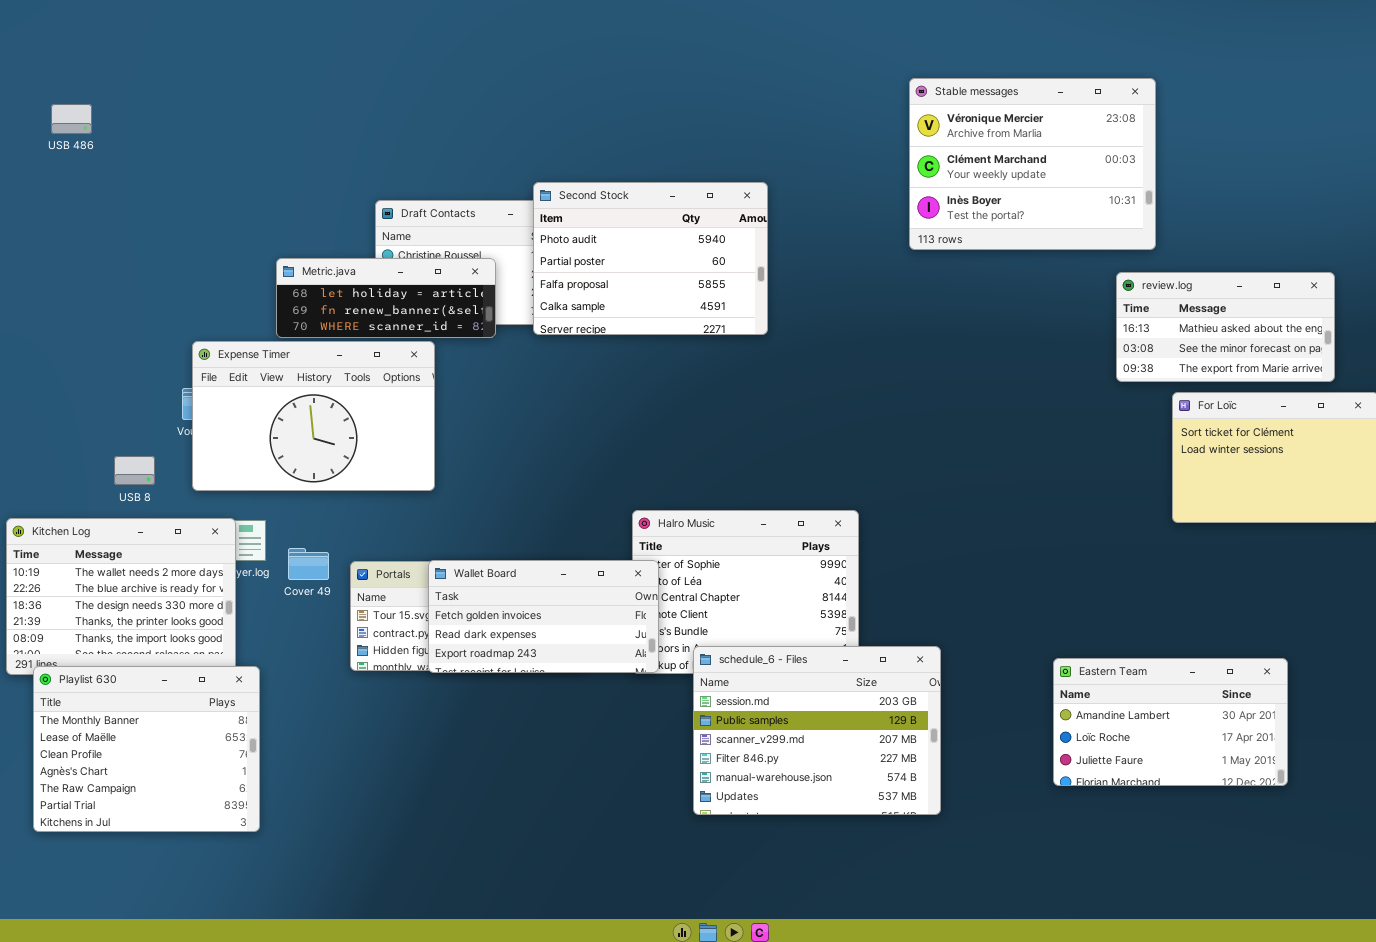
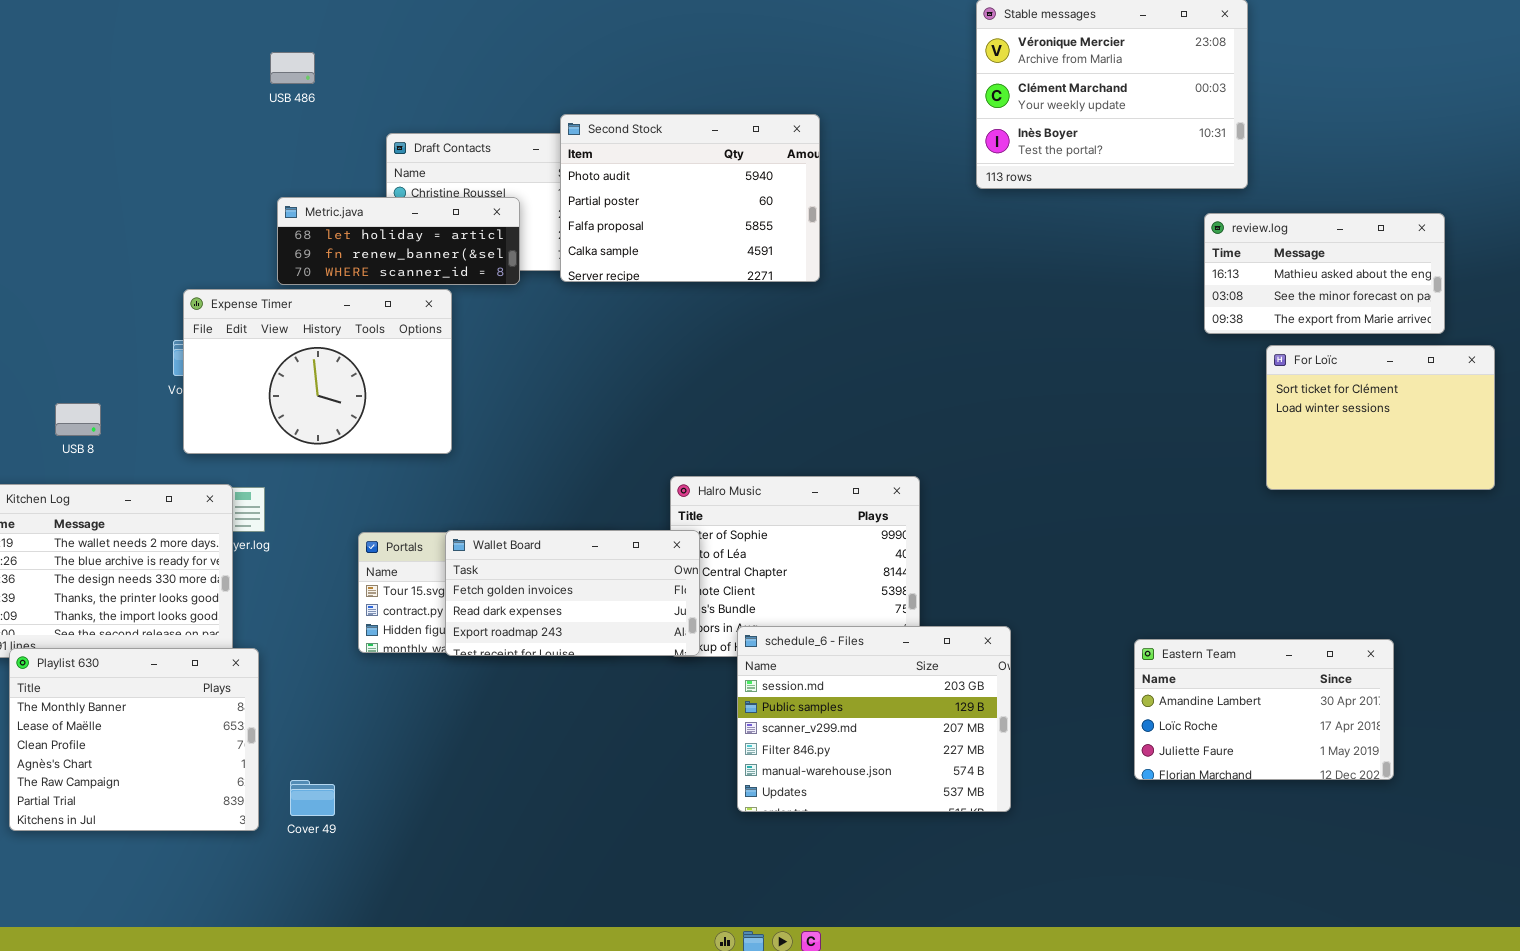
USB 486: [51,104,92,134] -> [270,52,315,84], moved
USB 8: [114,456,155,485] -> [55,403,101,436], moved
Cover 49: [288,548,329,580] -> [290,780,335,816], moved

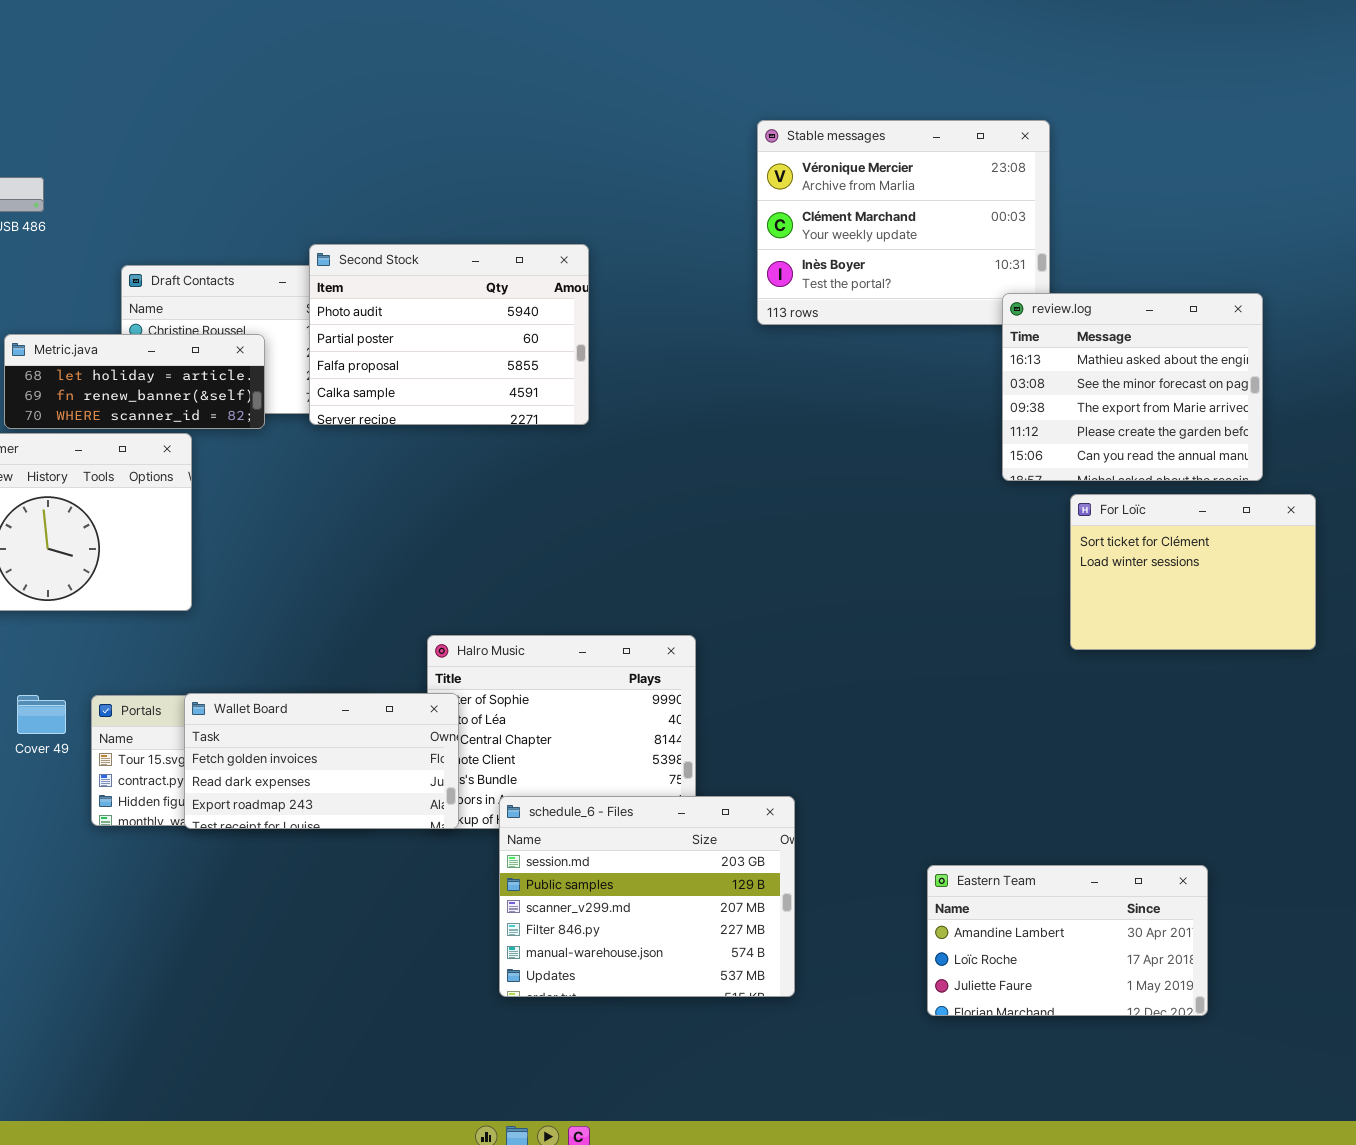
review.log: [1204,213,1445,334] -> [1002,293,1263,481], resized
Eastern Team: [1134,639,1394,780] -> [927,865,1208,1016], moved
Cover 49: [290,780,335,816] -> [17,695,66,734], moved

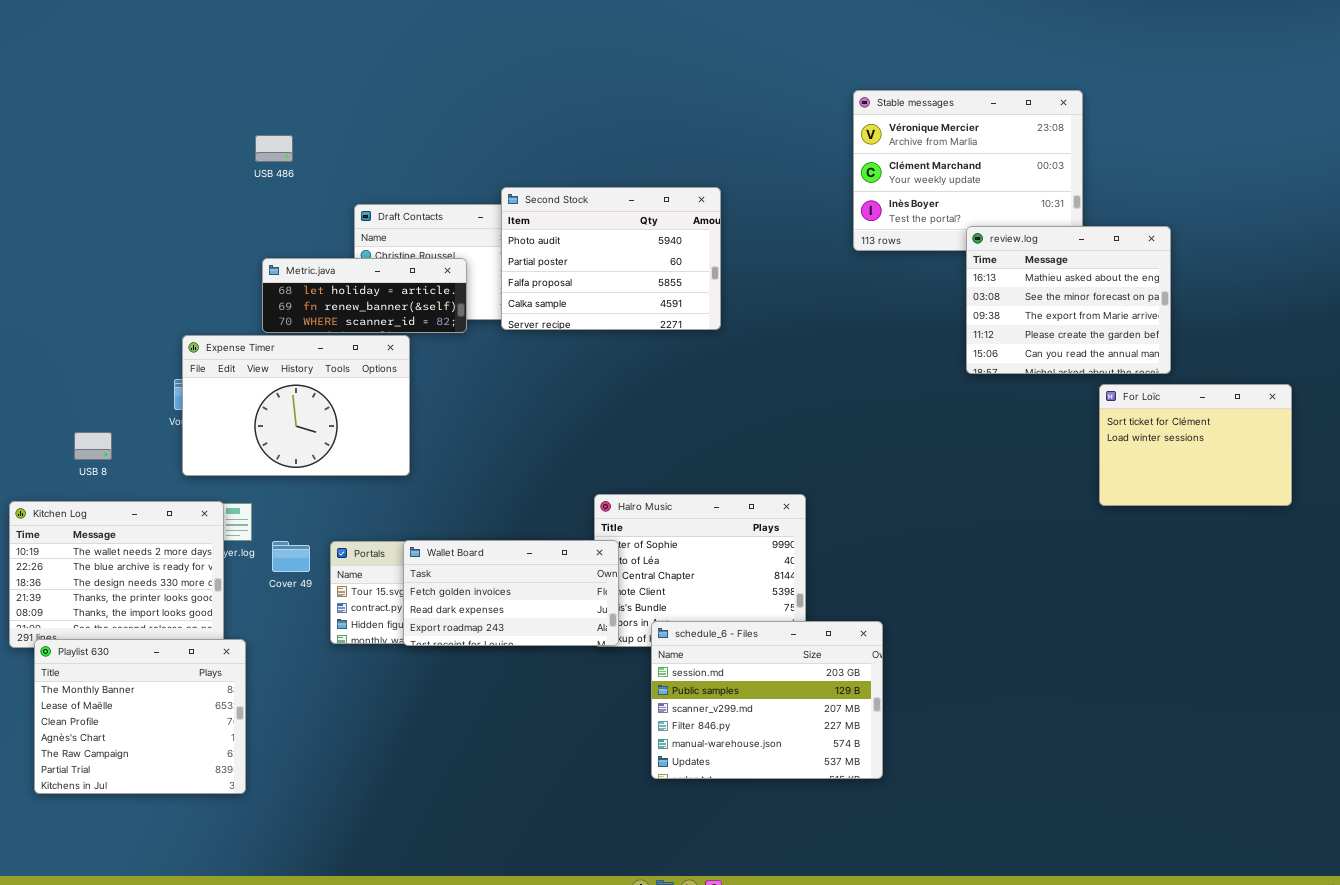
review.log: [1002,293,1263,481] -> [966,226,1171,374], moved
Eastern Team: [927,865,1208,1016] -> none, closed

